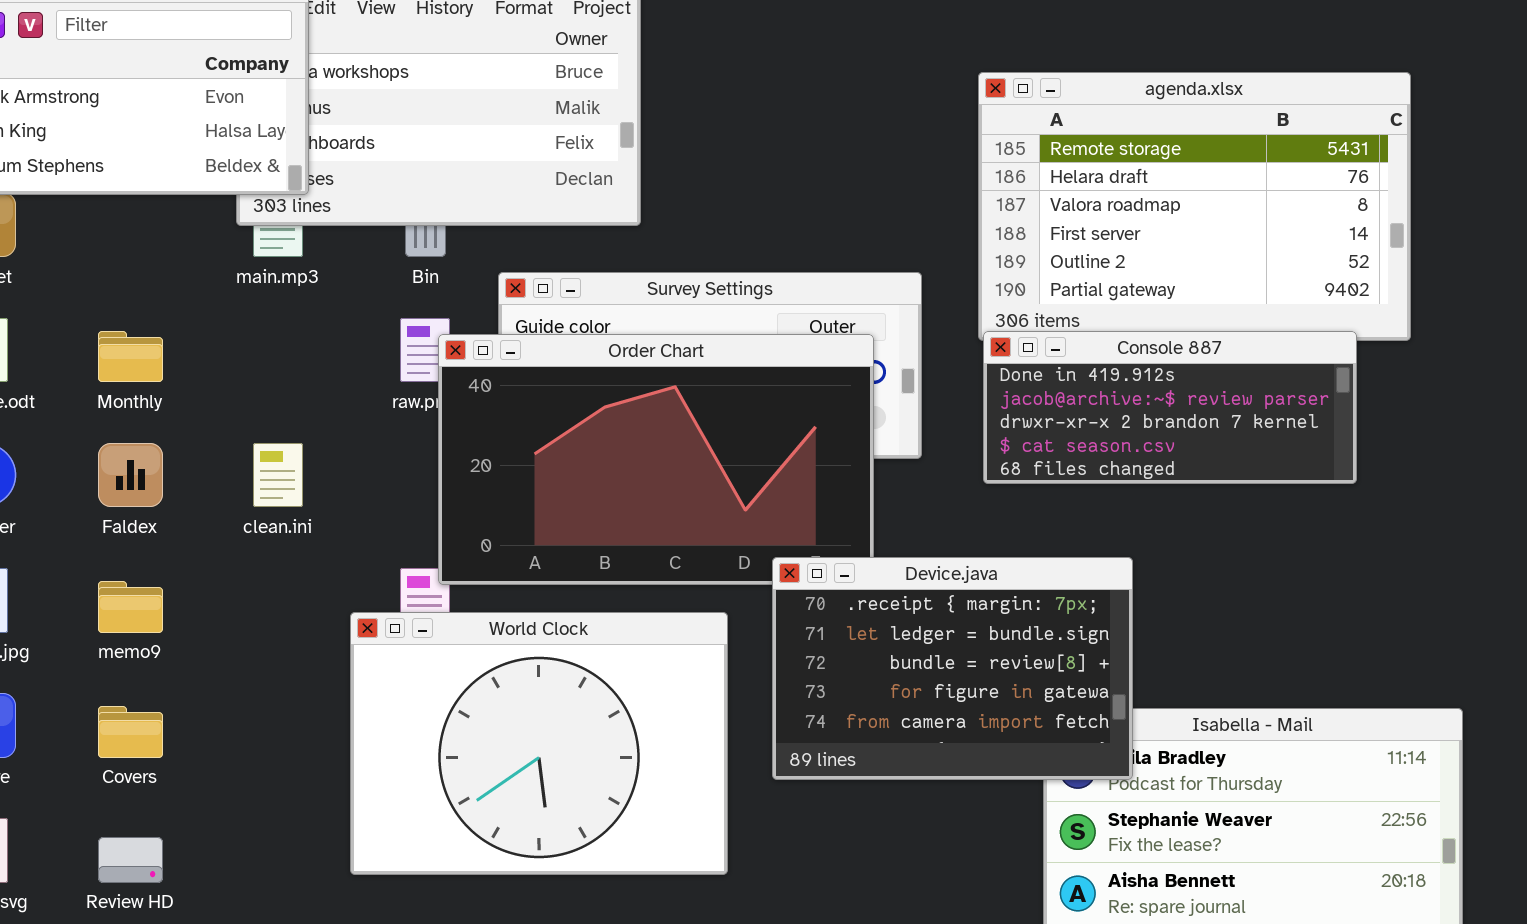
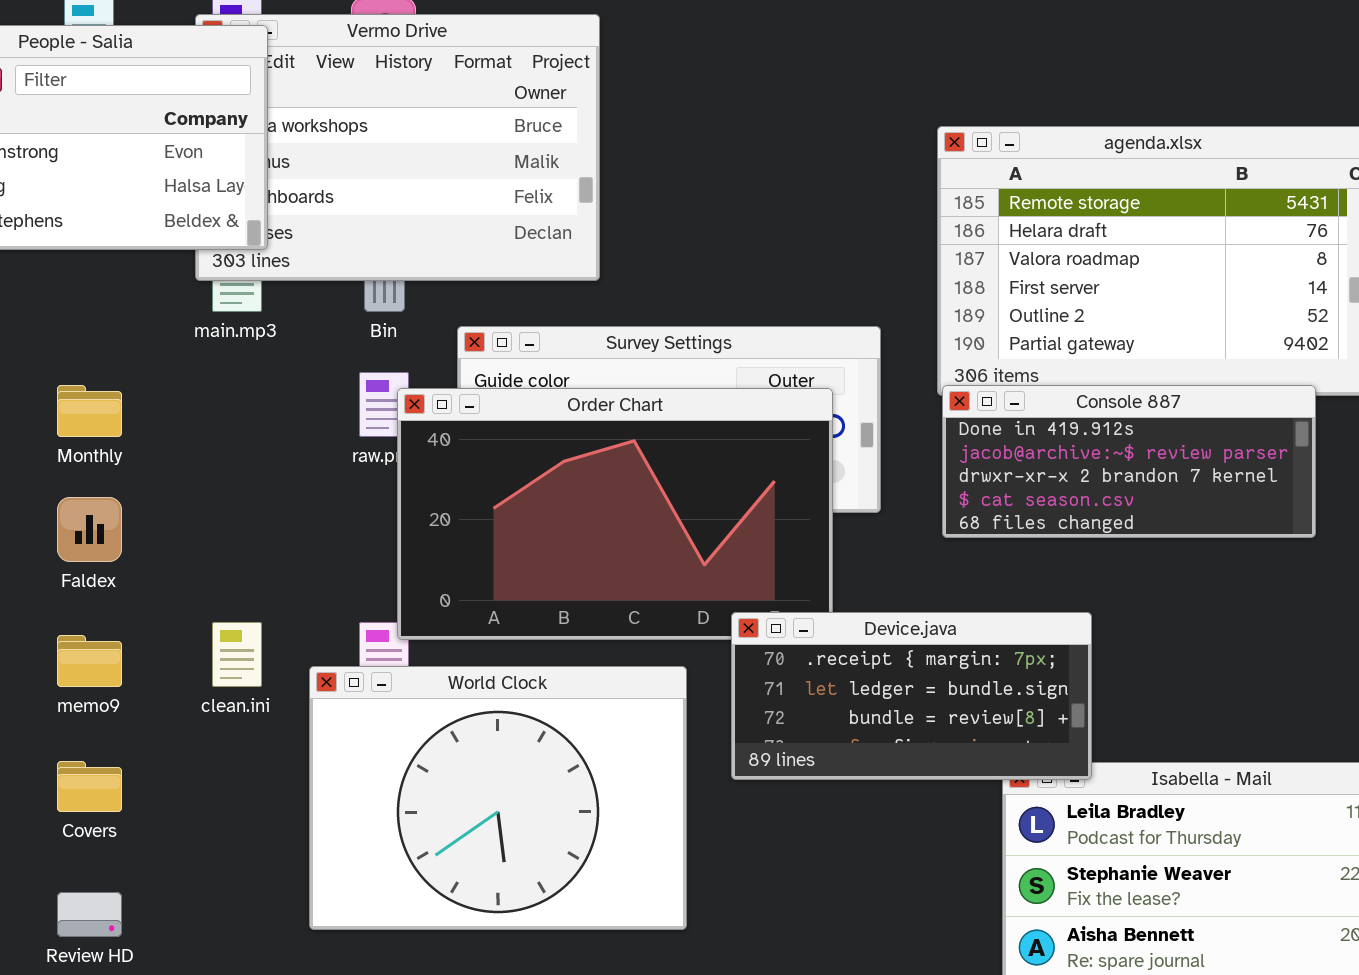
clean.ini: [253,443,303,507] -> [212,622,262,687], moved
Device.java: [772,557,1133,780] -> [731,612,1092,780], resized

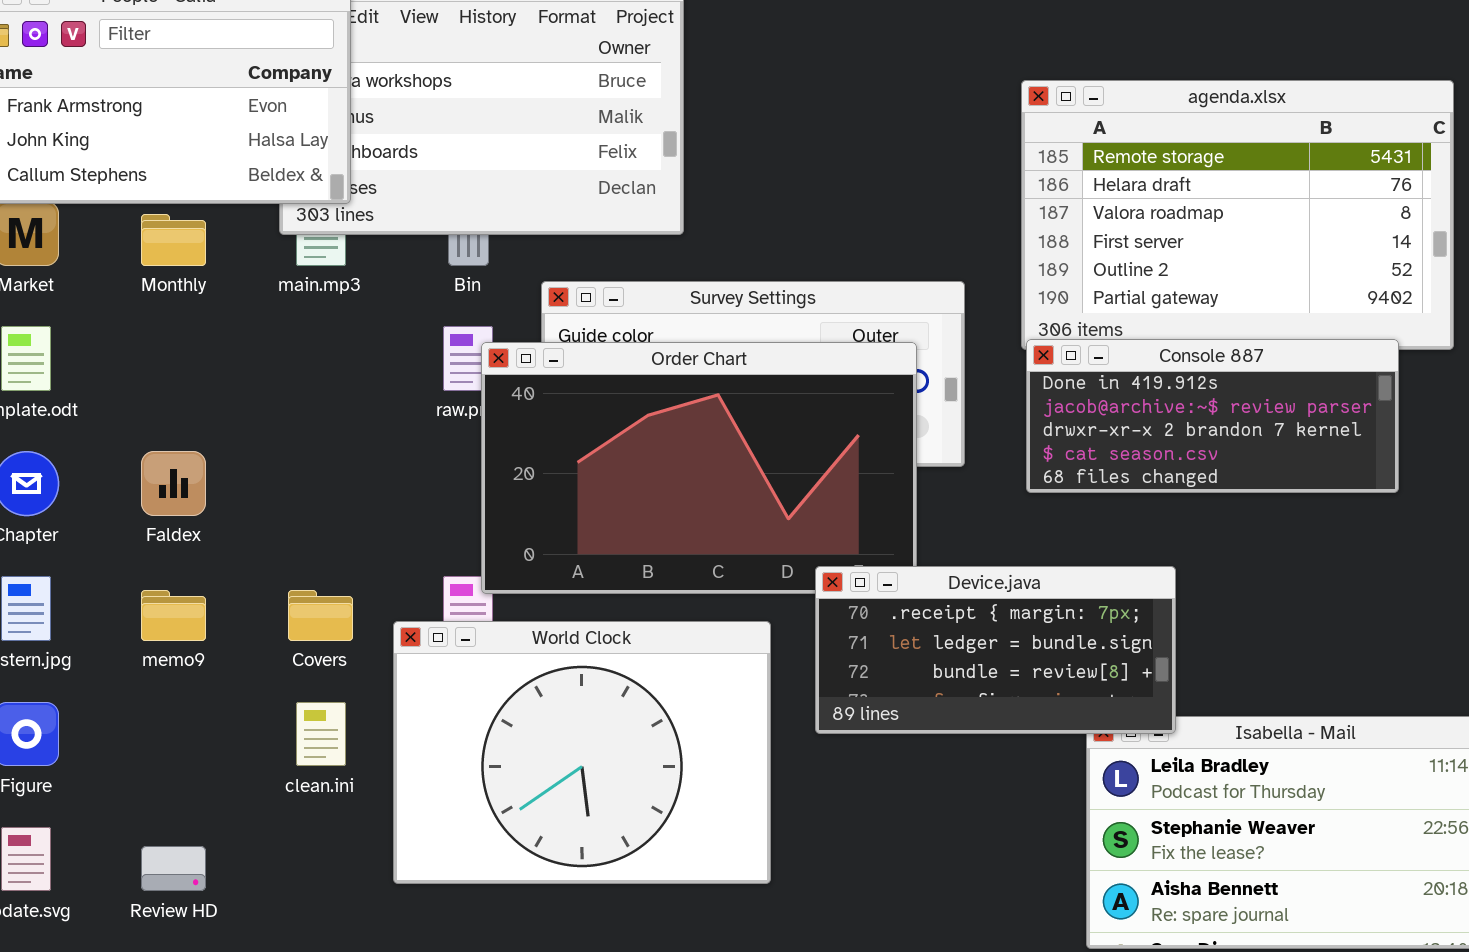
Monthly: [57,385,122,437] -> [141,214,206,266], moved
clean.ini: [212,622,262,687] -> [296,702,346,766], moved
Covers: [57,761,122,812] -> [288,590,353,641], moved

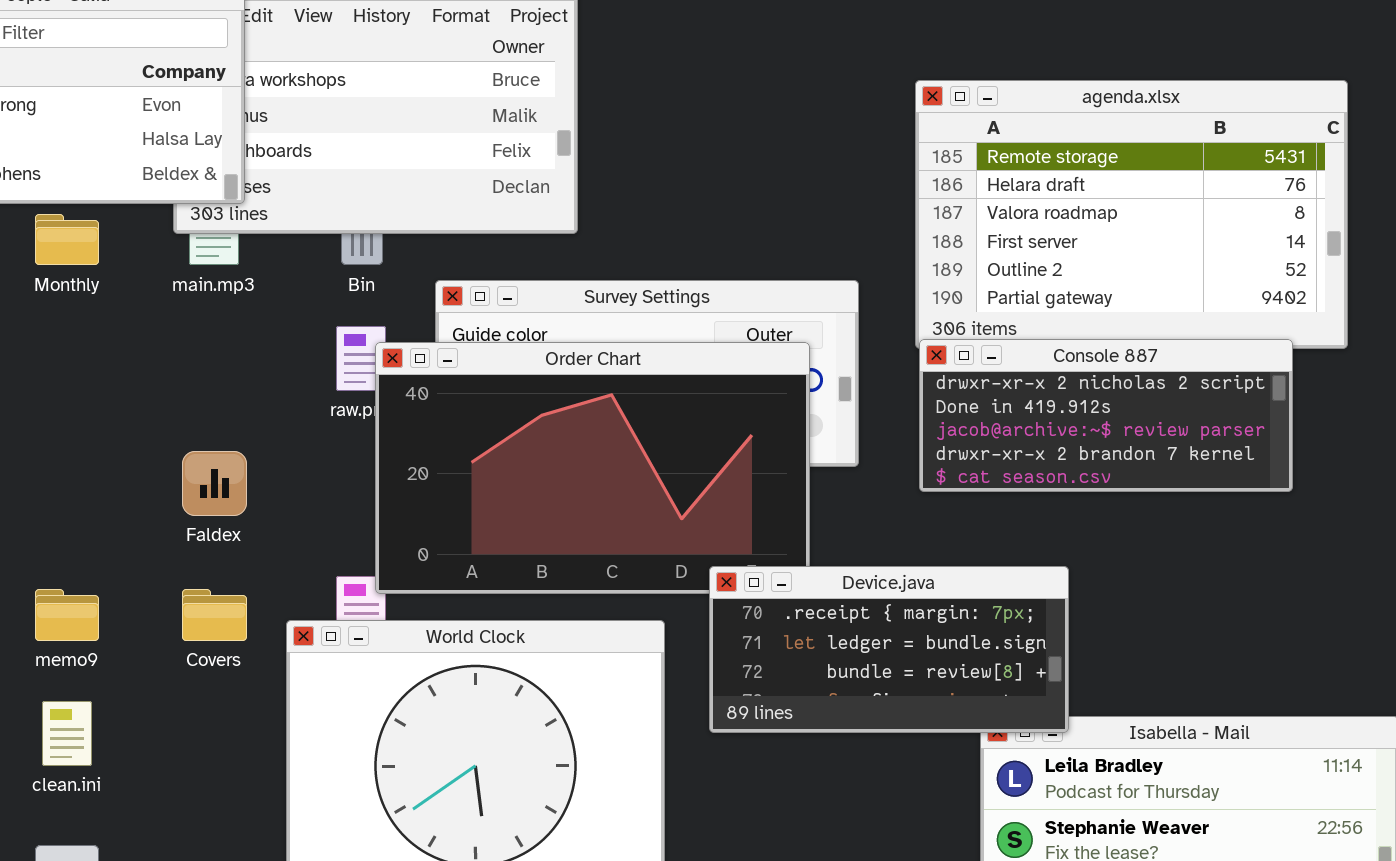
Console 887: [1026,339,1399,493] -> [919,339,1293,492], scrolled up 1 row
Faldex: [141,451,206,516] -> [182,451,247,516], moved
clean.ini: [296,702,346,766] -> [42,701,92,766], moved

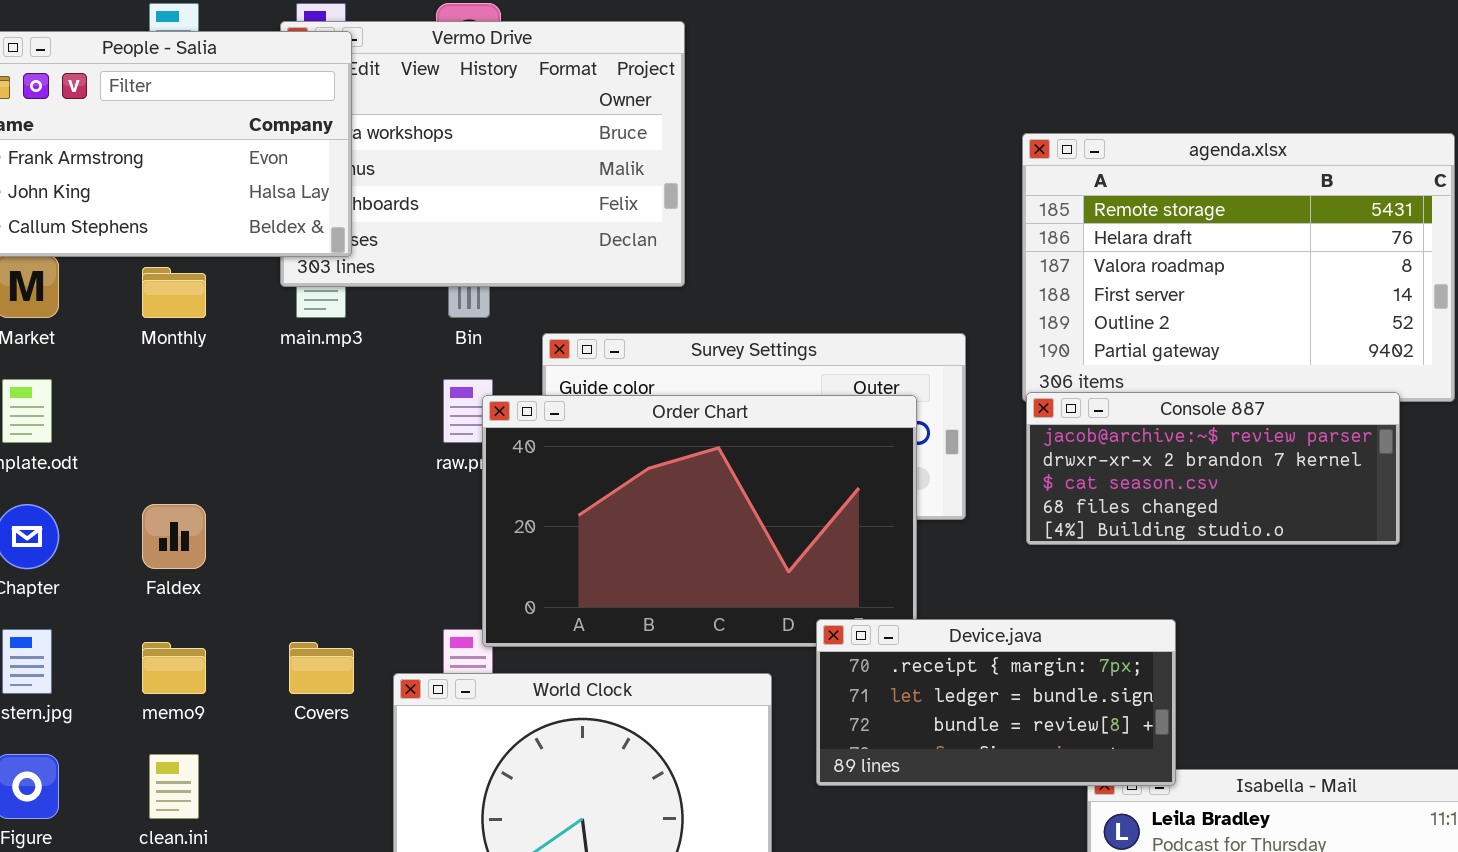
Console 887: [919,339,1293,492] -> [1026,392,1400,545], scrolled down 2 rows
Faldex: [182,451,247,516] -> [142,504,206,569], moved

